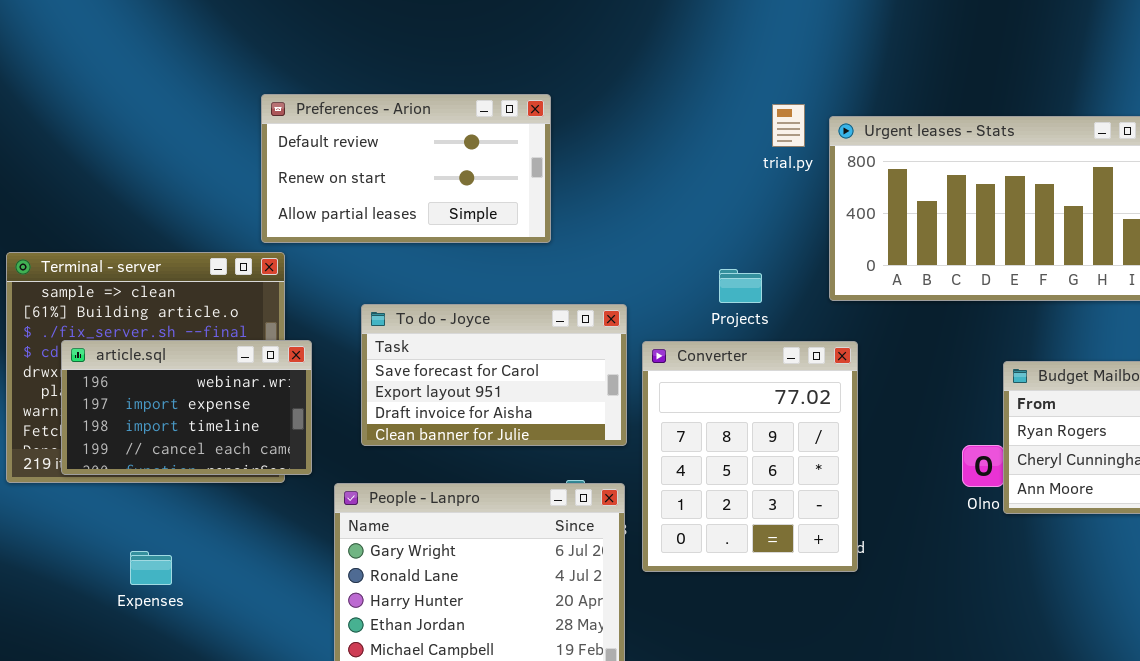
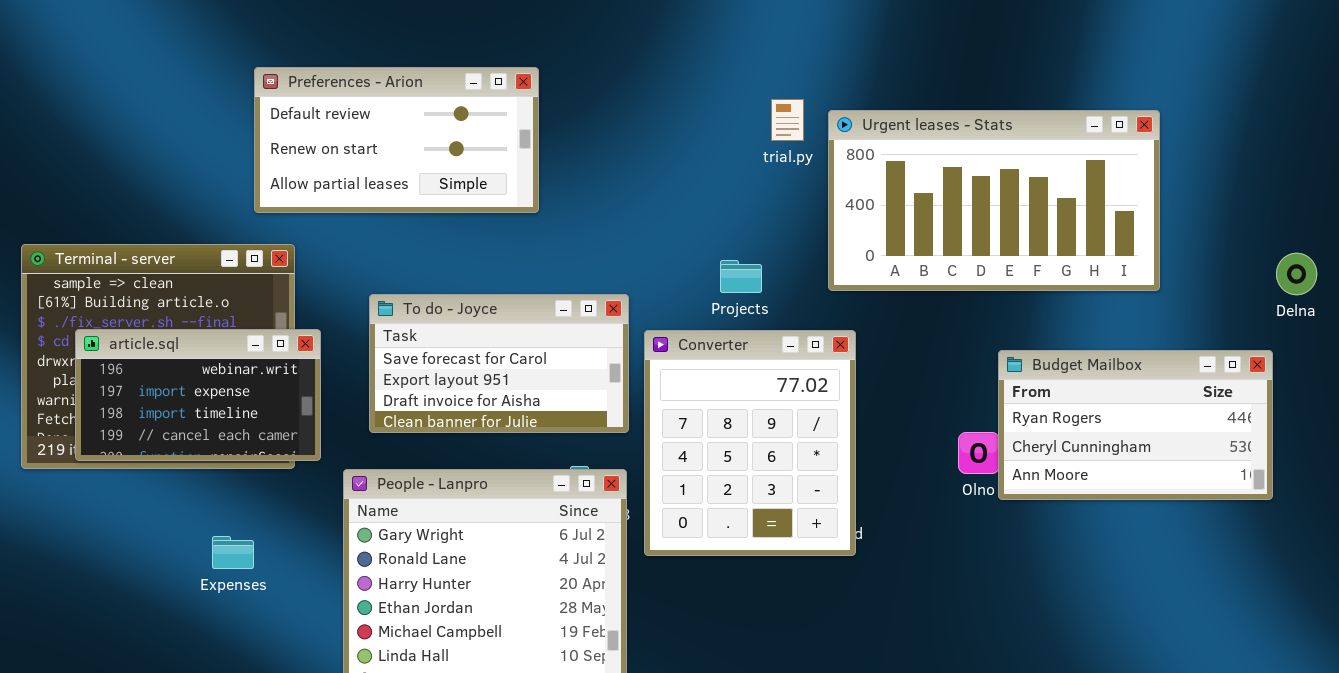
Preferences - Arion: [261,94,551,243] -> [254,67,539,213], moved
Expenses: [130,551,172,585] -> [212,536,254,569], moved

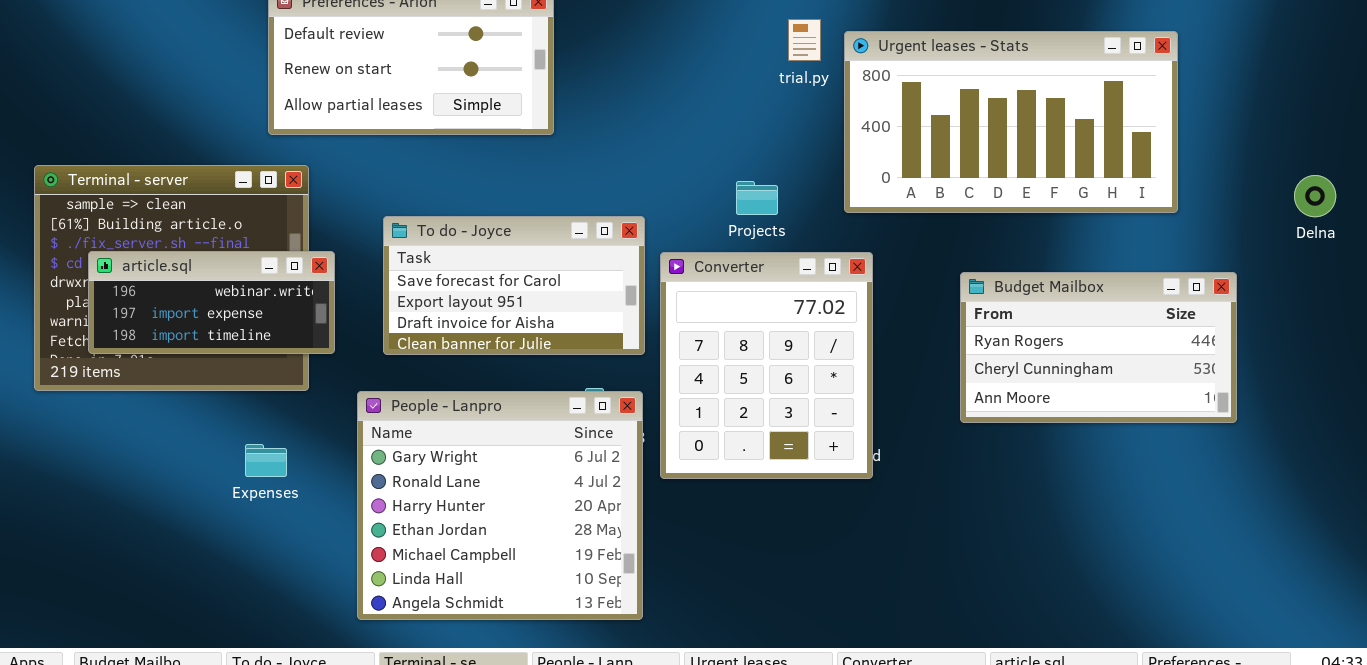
article.sql: [75,329,321,461] -> [88,251,335,354], resized
Budget Mailbox: [998,350,1273,500] -> [960,272,1237,423], moved
Expenses: [212,536,254,569] -> [245,444,287,477], moved

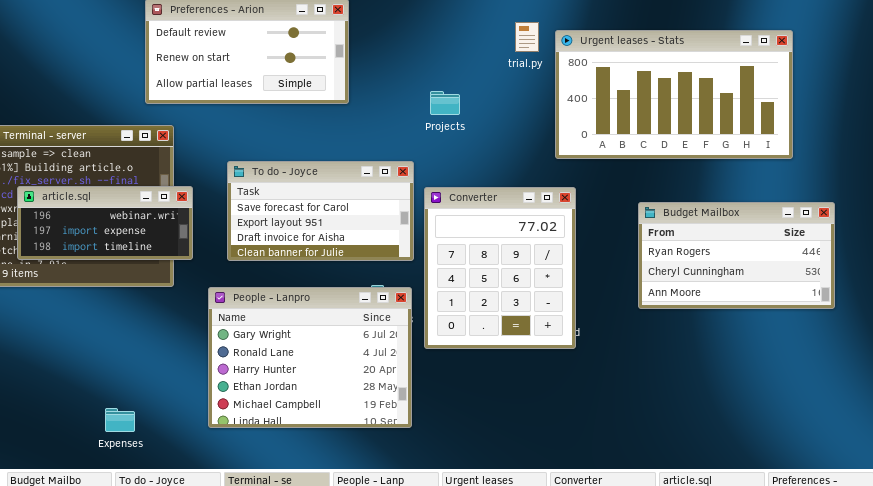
Projects: [736,181,778,215] -> [430,91,460,115], moved
People - Lanpro: [357,391,643,620] -> [208,287,412,428], resized
Expenses: [245,444,287,477] -> [105,408,135,432], moved

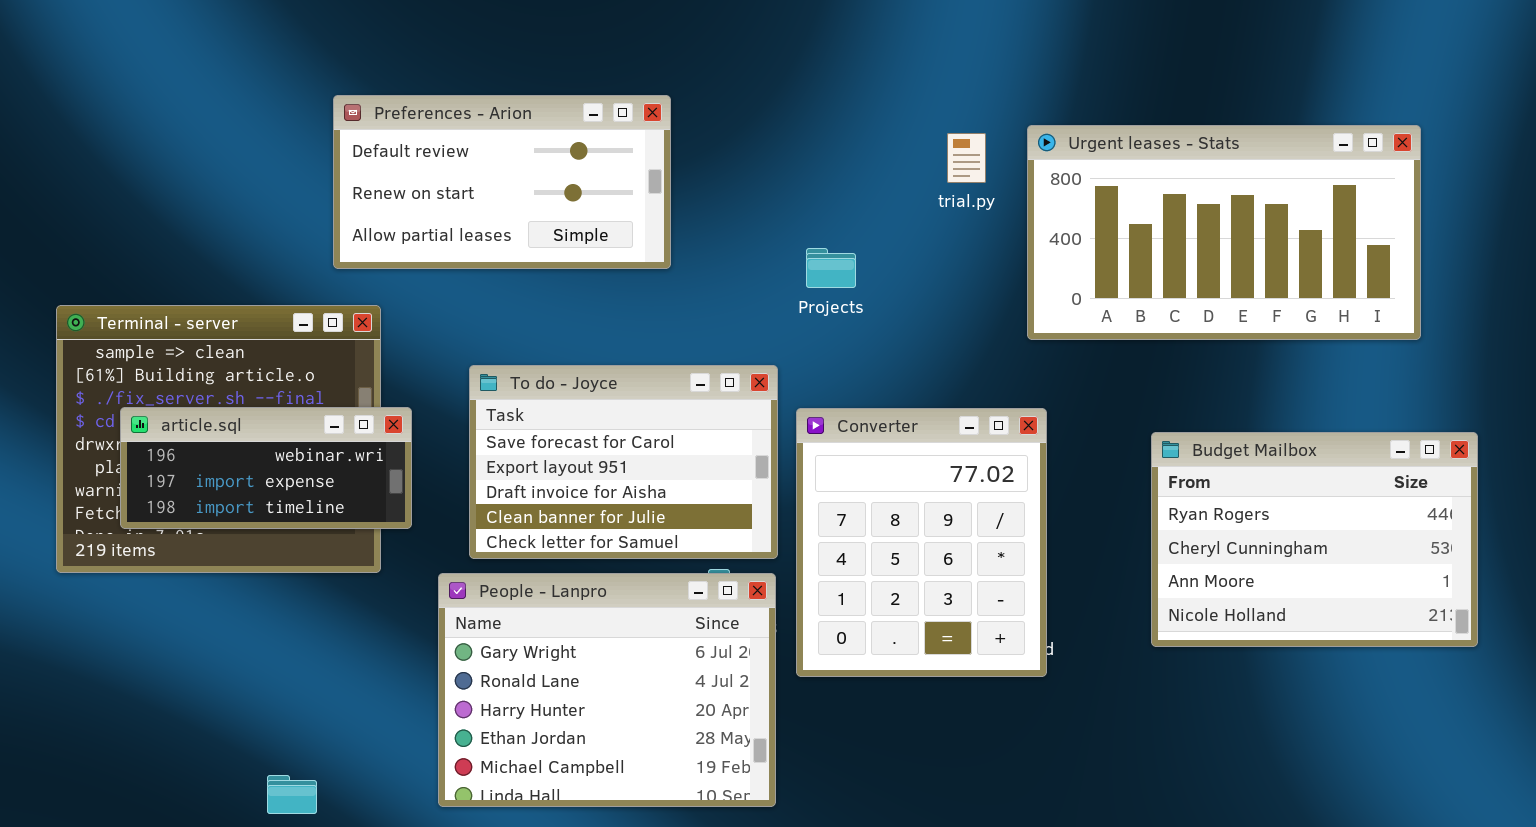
Urgent leases - Stats: [555,30,793,159] -> [1027,125,1421,340], moved
To do - Joyce: [227,161,414,261] -> [469,365,778,559], resized
Budget Mailbox: [638,202,835,309] -> [1151,432,1478,647], resized

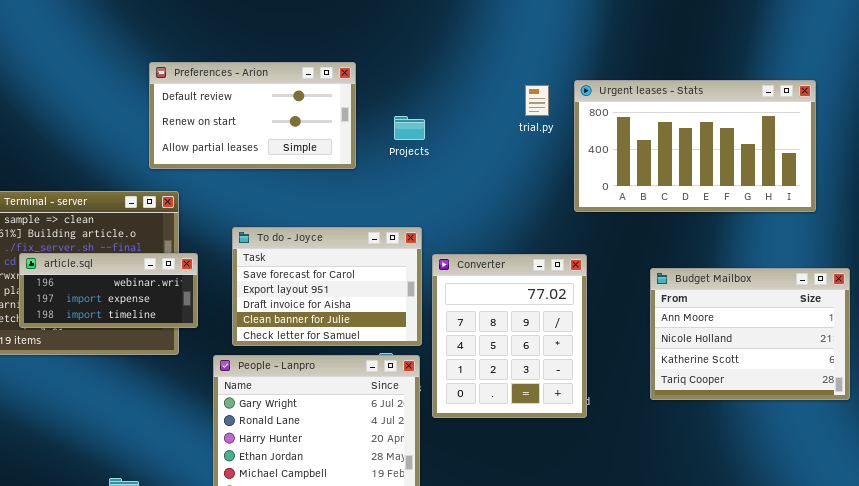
Projects: [806,248,856,288] -> [394,116,425,140], moved
Budget Mailbox: [1151,432,1478,647] -> [650,268,850,400], scrolled down 2 rows

